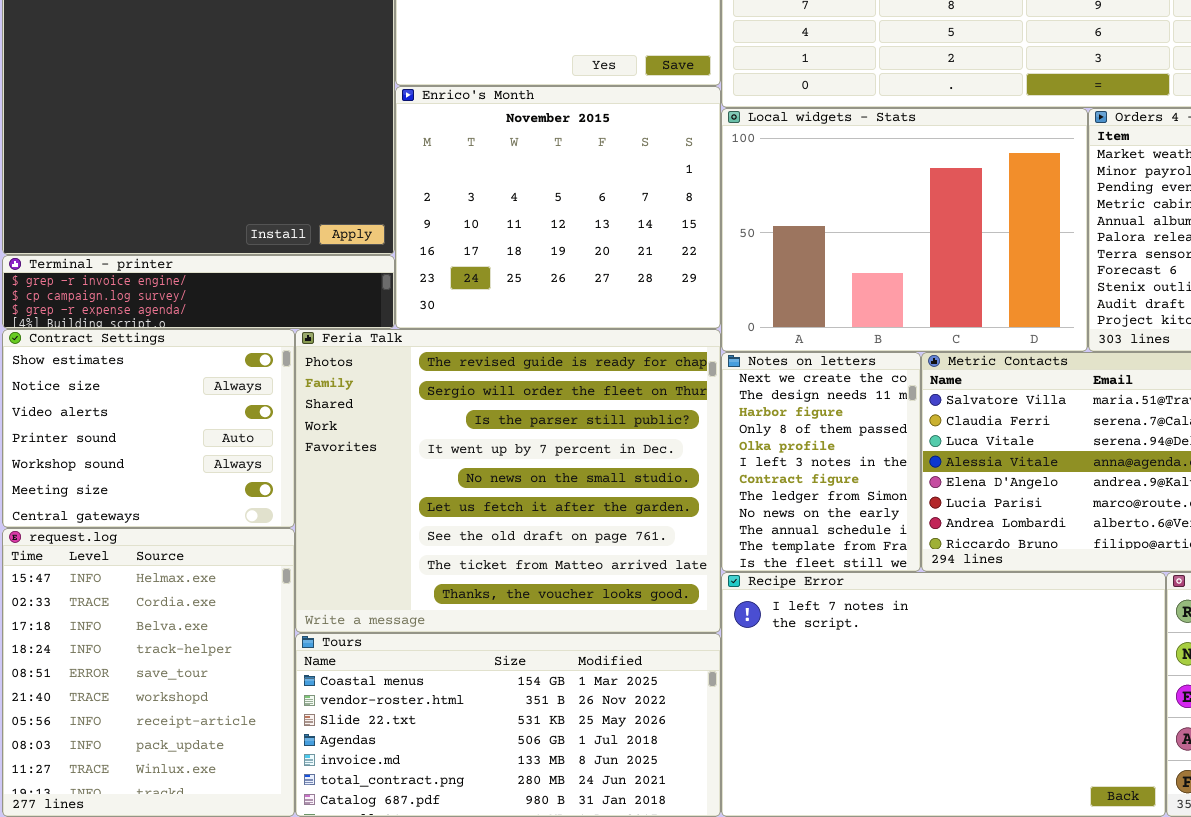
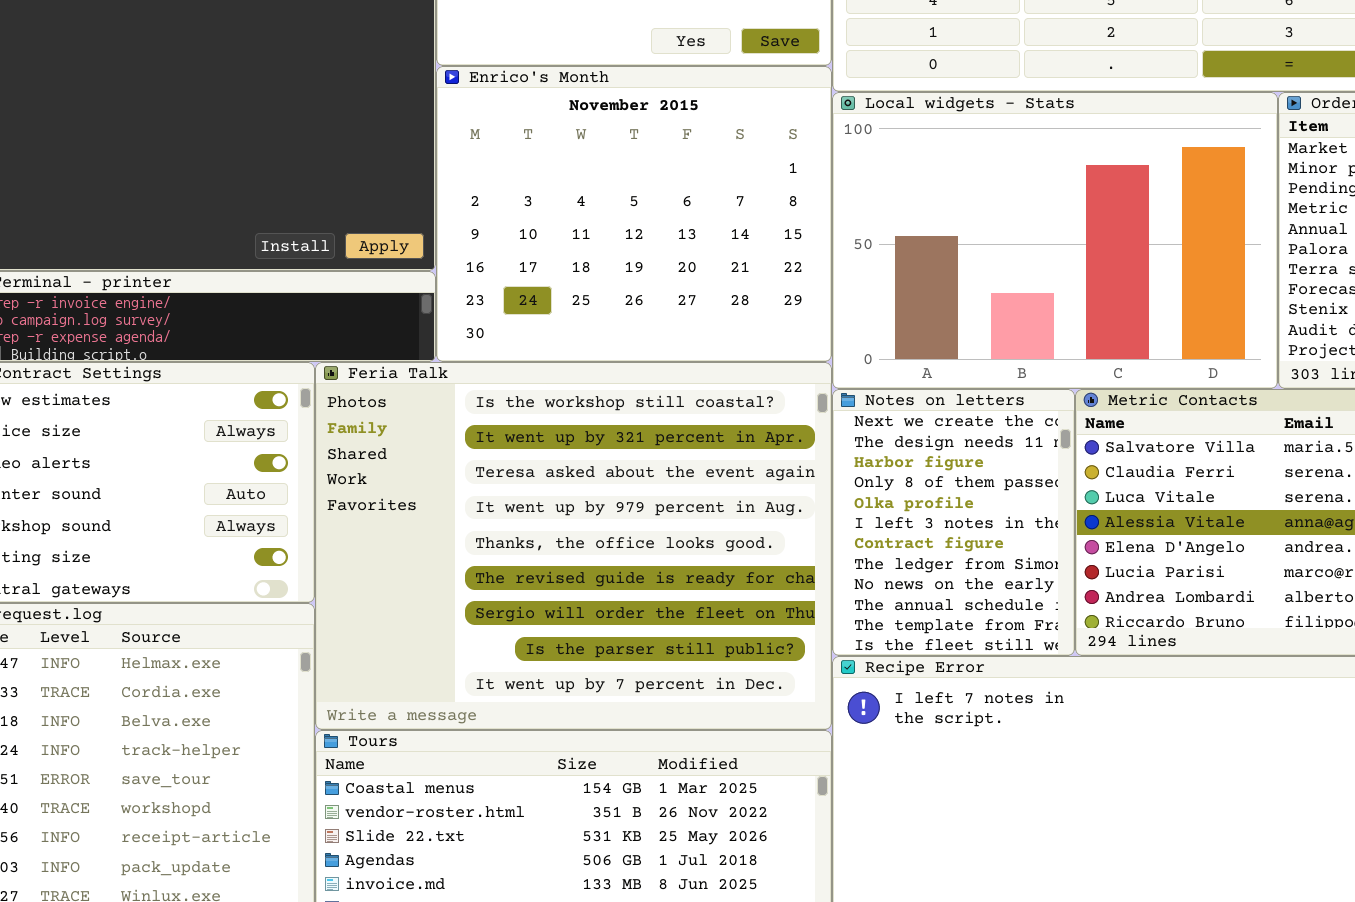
Feria Talk: [295,329,721,633] -> [315,362,832,730], scrolled up 5 rows

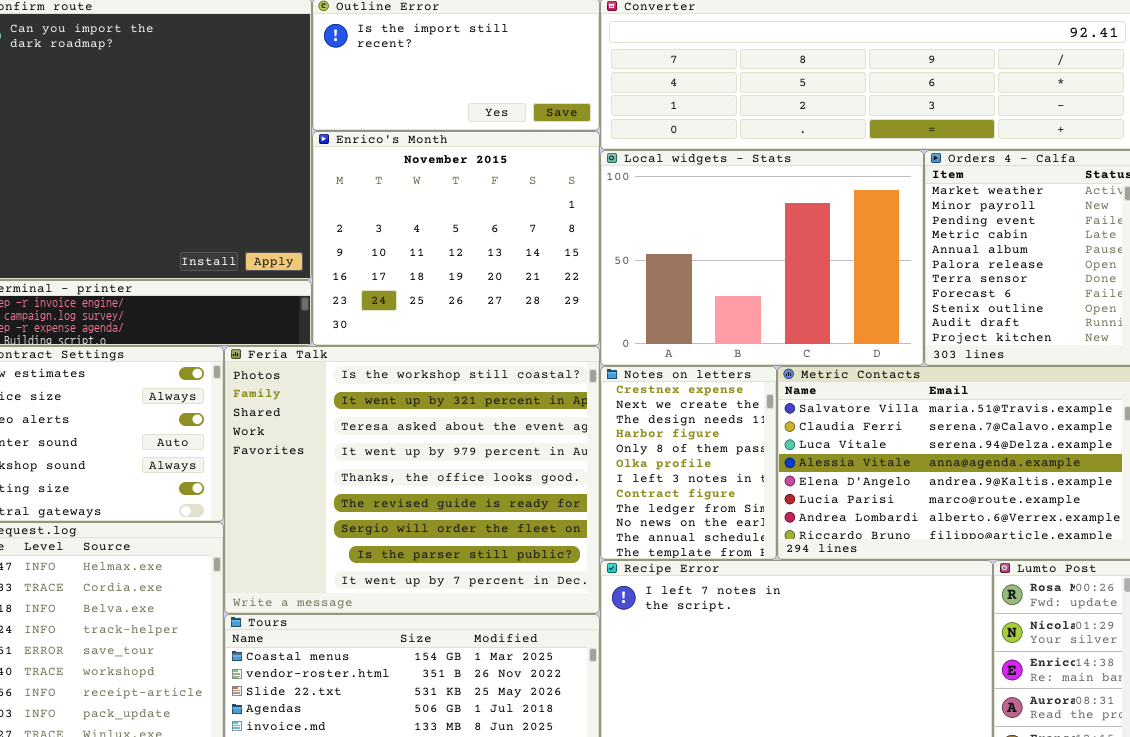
Notes on letters: [832,389,1075,656] -> [600,366,777,560], scrolled up 1 row

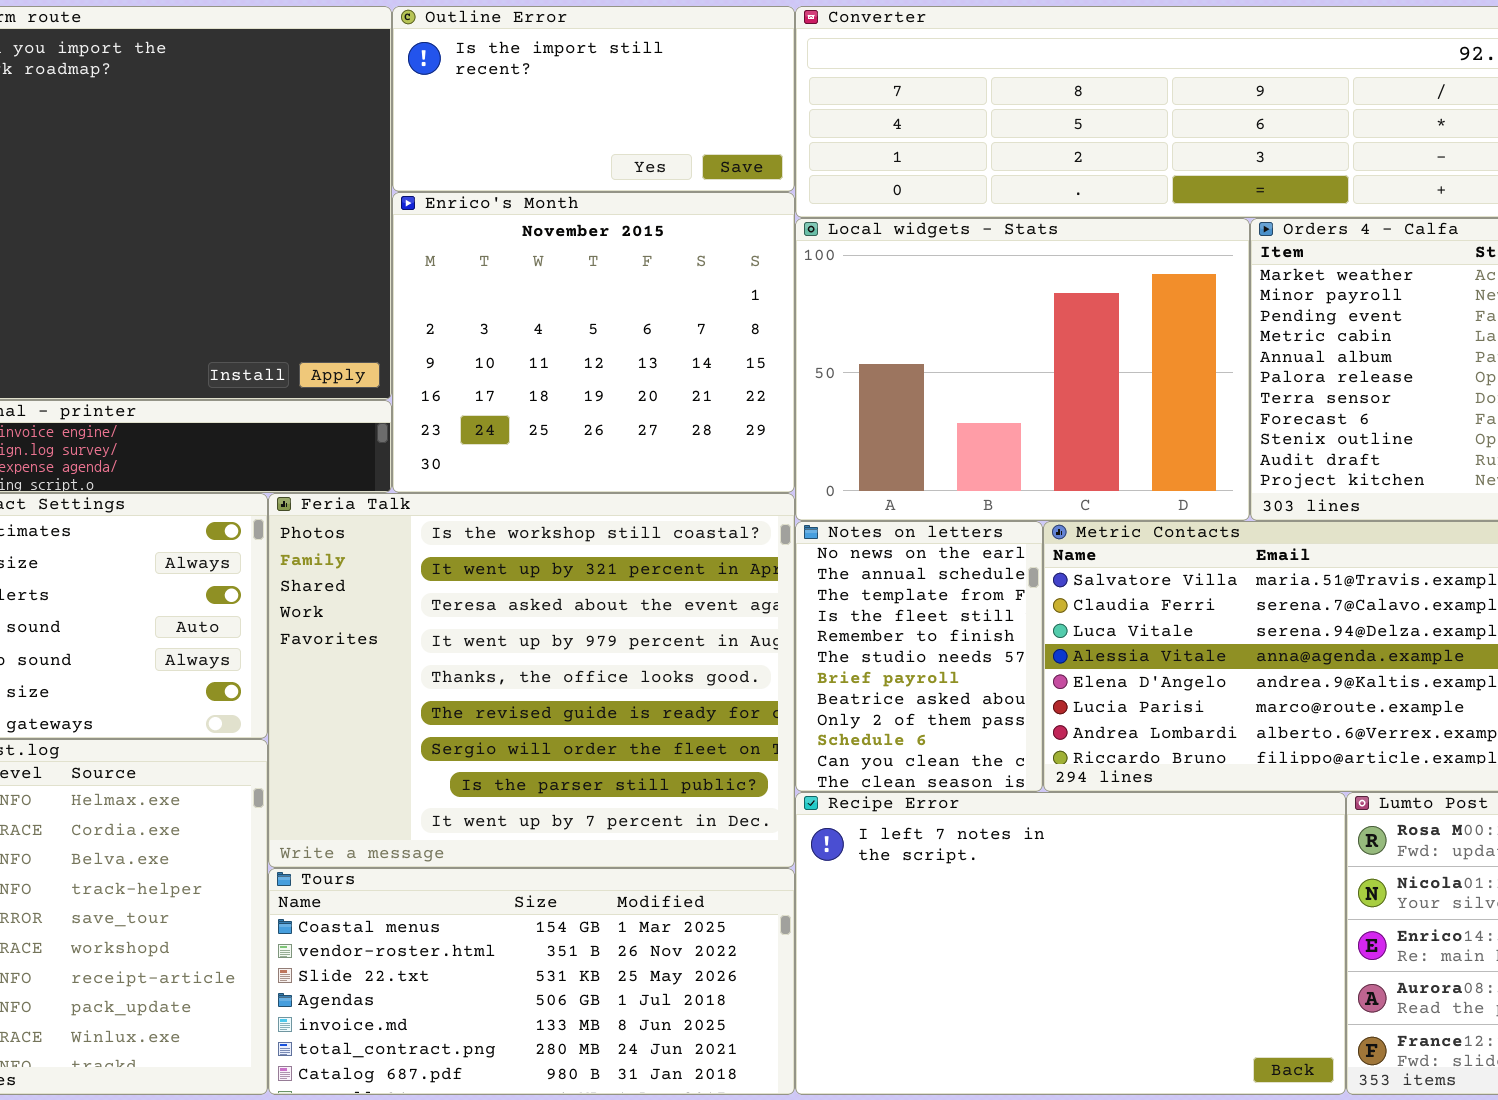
Notes on letters: [600,366,777,560] -> [795,521,1043,792], scrolled down 9 rows

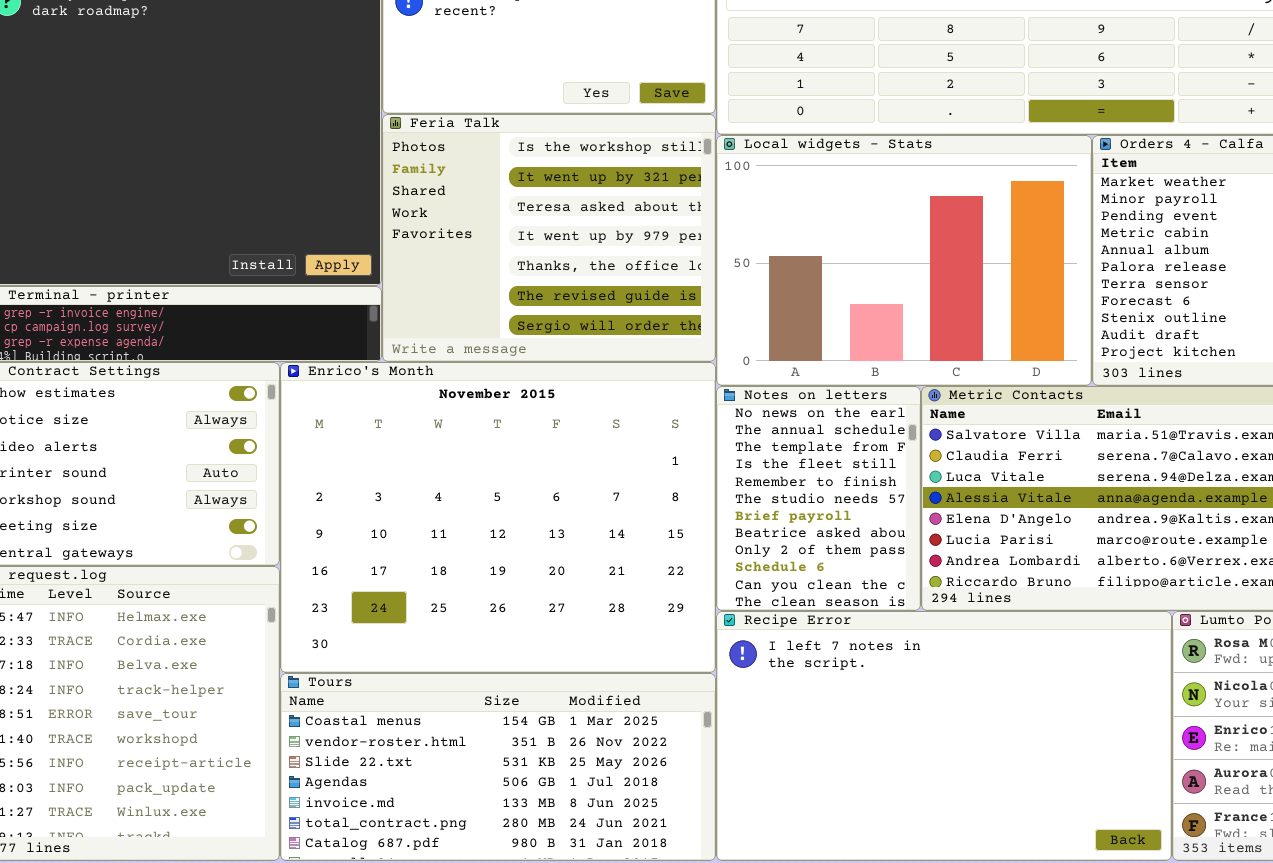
Enrico's Month: [392,192,795,493] -> [280,362,716,673], moved, resized
Feria Talk: [268,493,795,868] -> [382,114,716,362], moved, resized

